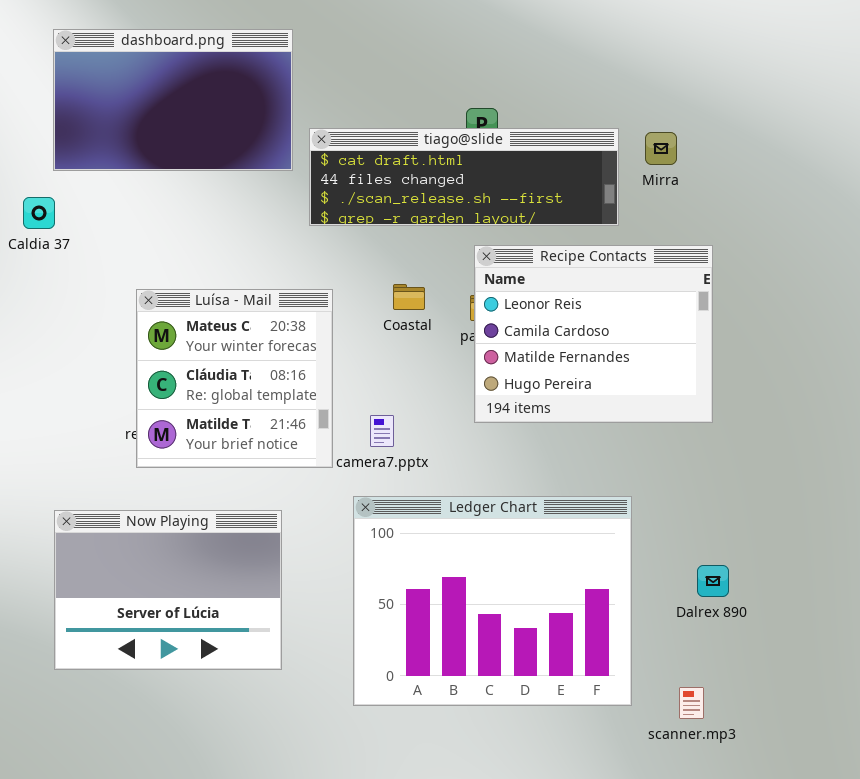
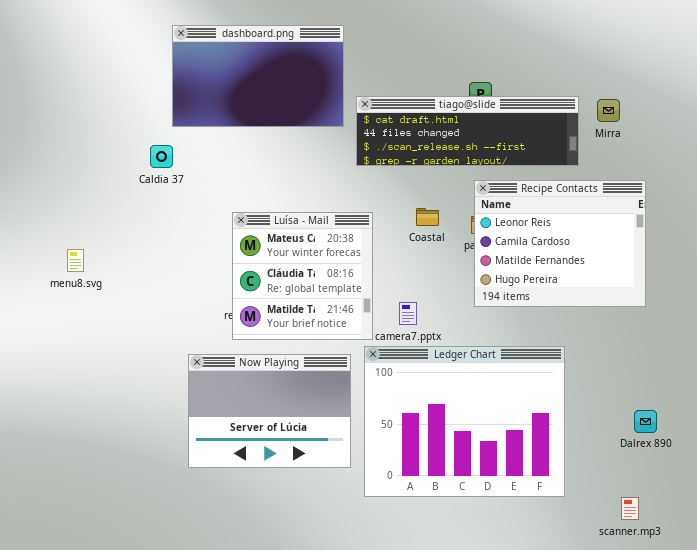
Ledger Chart: [353,496,632,706] -> [364,346,565,497], moved
Now Playing: [54,510,282,670] -> [188,354,351,468], moved

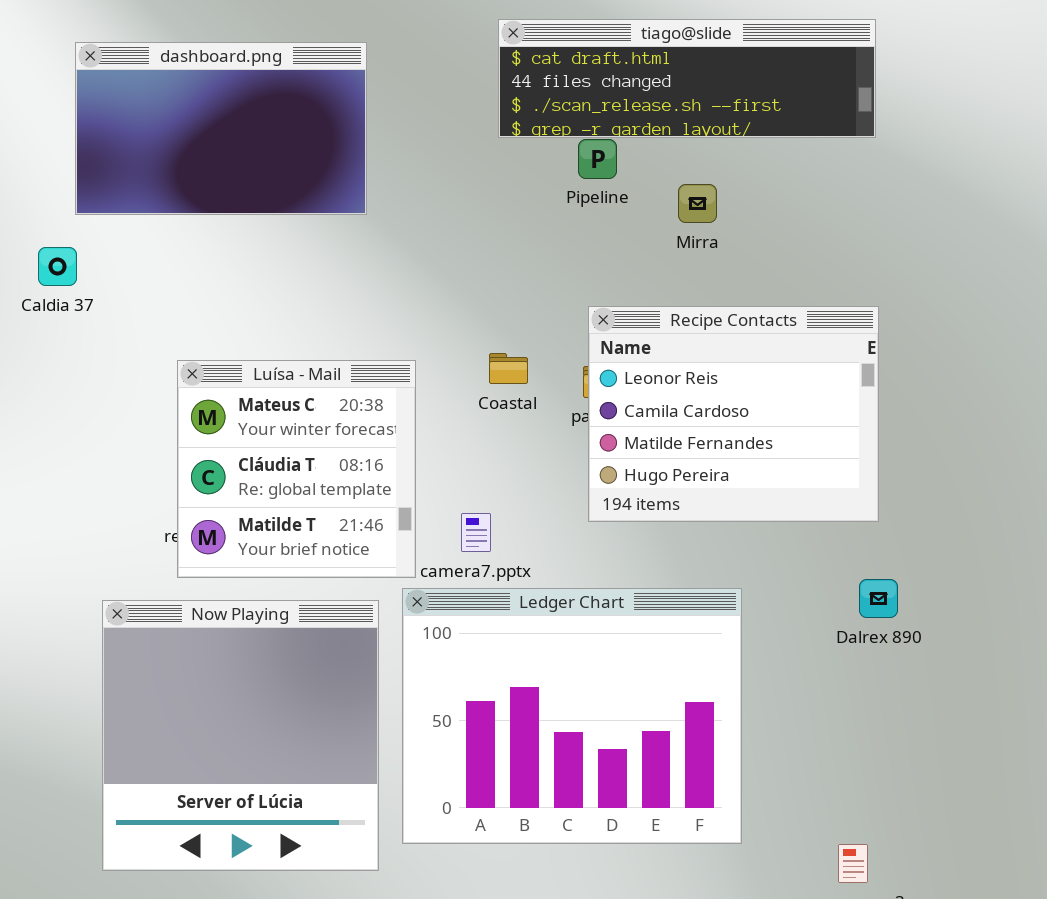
tiago@slide: [356,96,579,166] -> [498,19,876,138], moved
Mirra: [597,99,620,122] -> [678,184,717,223], moved
Now Playing: [188,354,351,468] -> [102,600,379,871], resized
Dalrex 890: [634,410,657,433] -> [859,579,898,618], moved

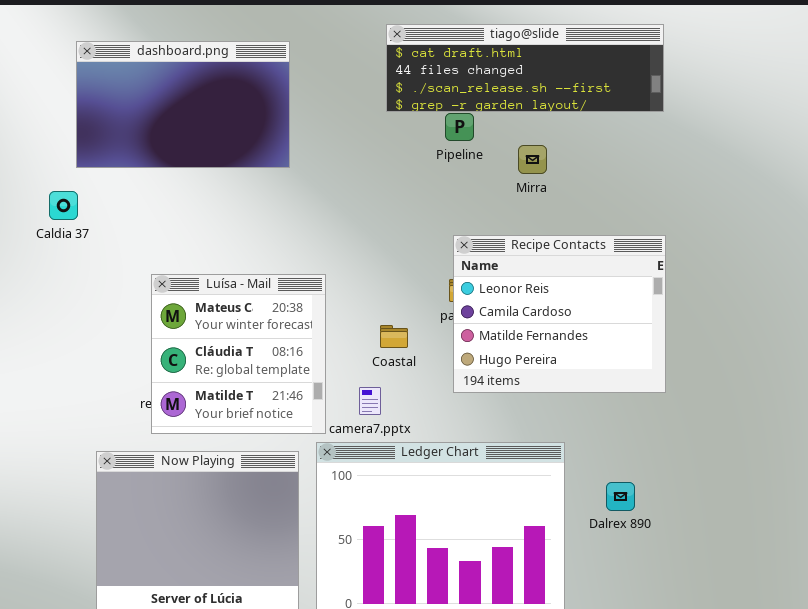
Coastal: [489,353,528,384] -> [380,325,408,348], moved
Dalrex 890: [859,579,898,618] -> [606,482,635,511], moved

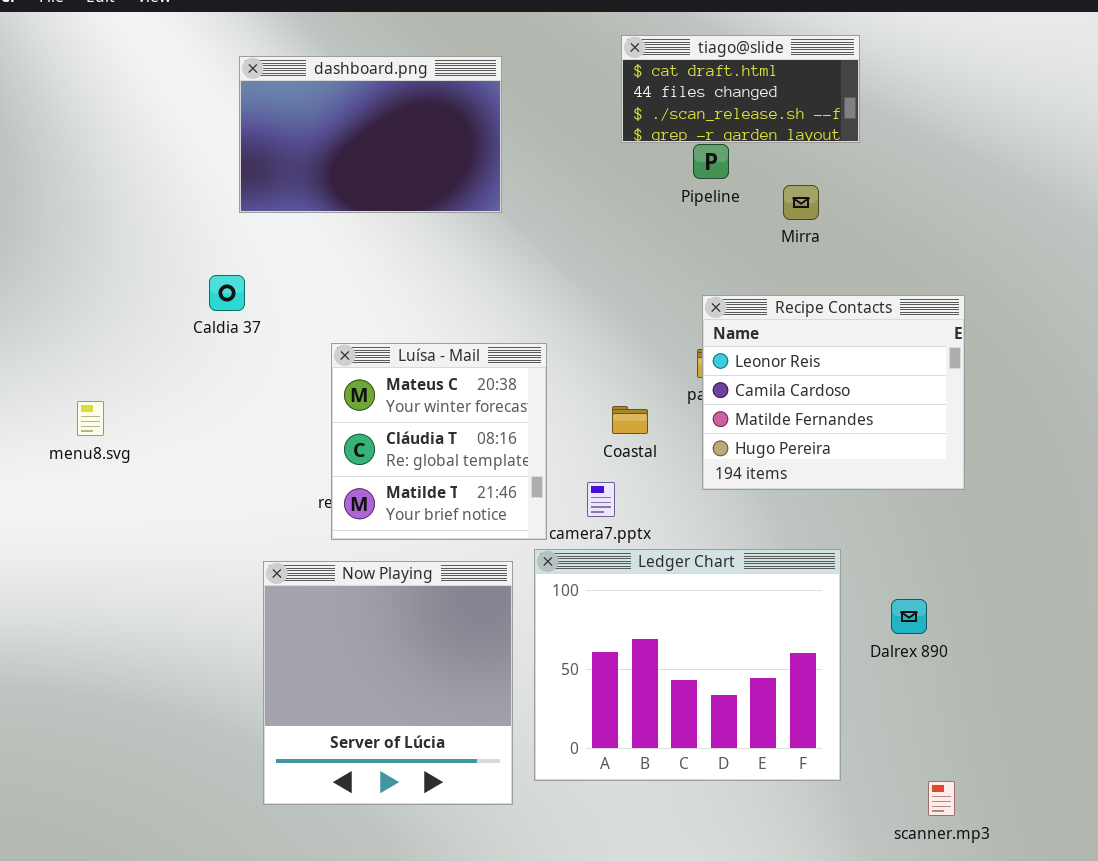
tiago@slide: [386,24,664,112] -> [621,35,860,143], resized
Caldia 37: [49,191,78,220] -> [209,275,245,311], moved

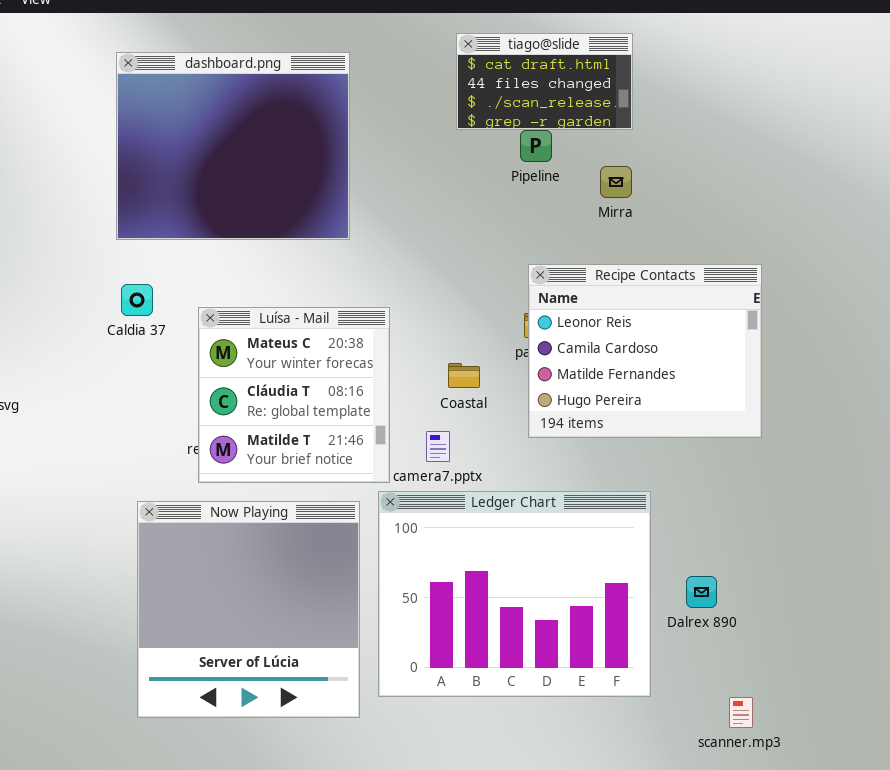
tiago@slide: [621,35,860,143] -> [456,33,633,130], resized
dashboard.png: [239,56,502,213] -> [116,52,350,240], resized
Caldia 37: [209,275,245,311] -> [121,284,153,316], moved
Dalrex 890: [891,599,927,634] -> [686,576,717,608], moved

